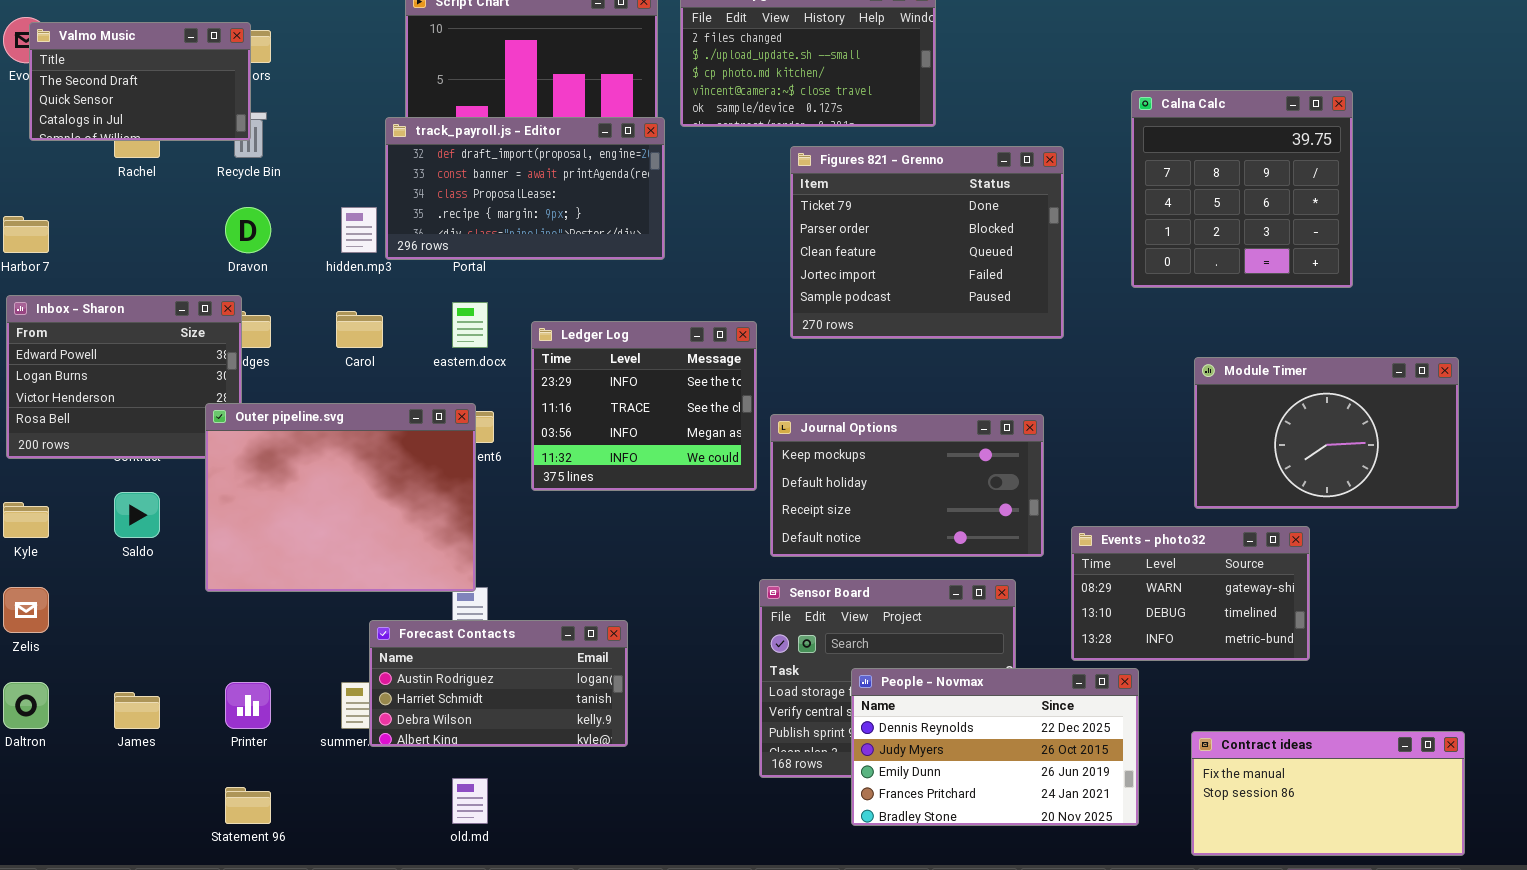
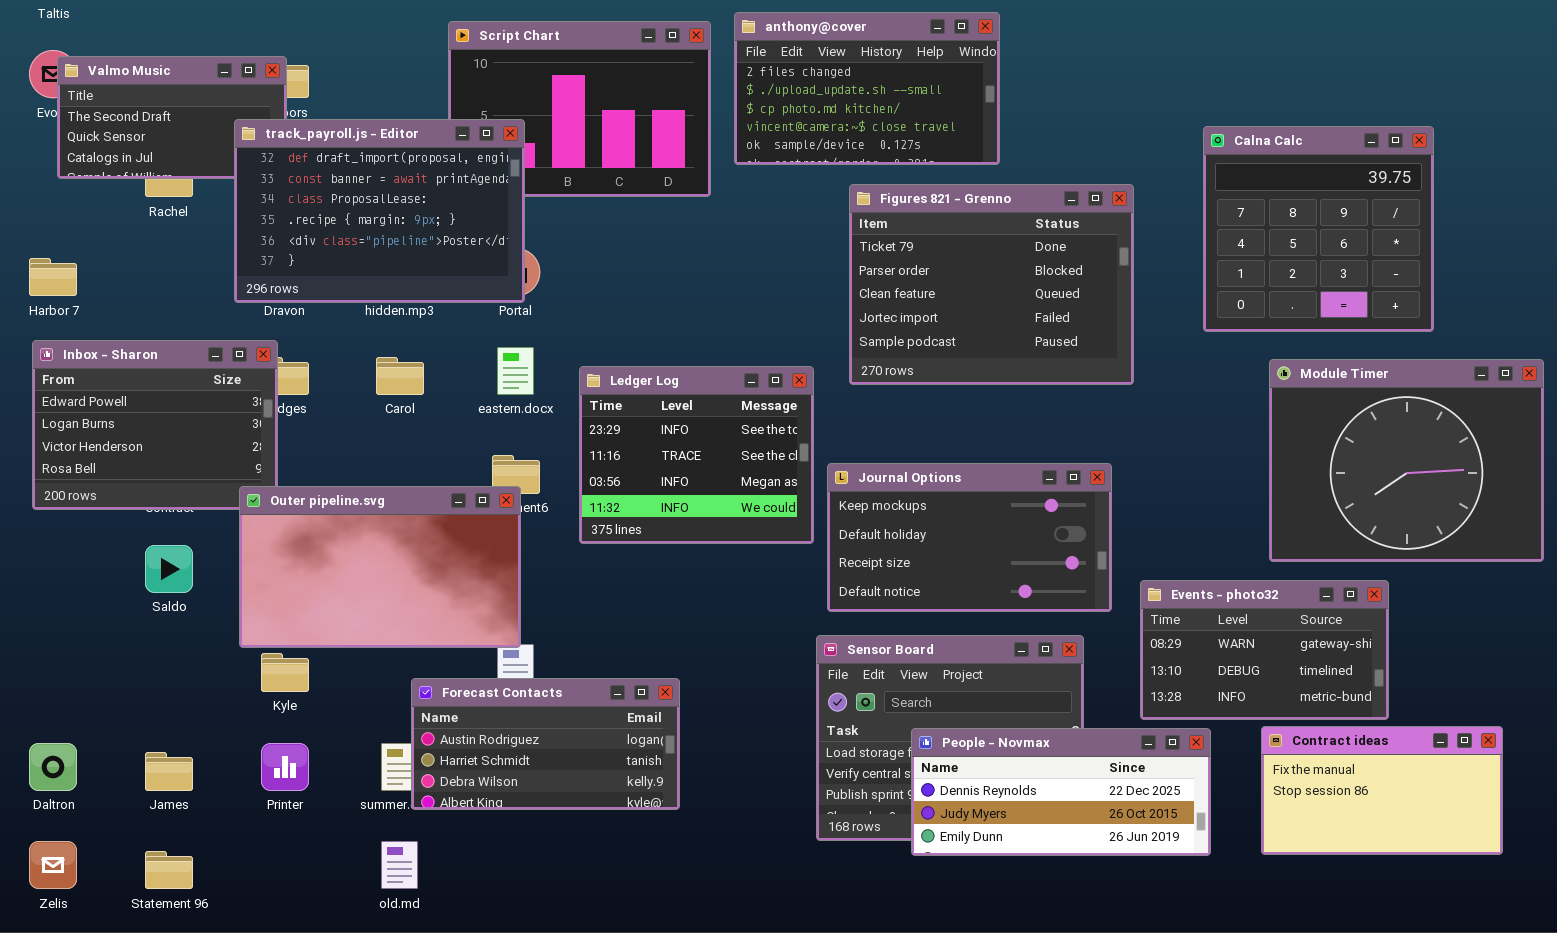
track_payroll.js - Editor: [385,117,665,260] -> [234,119,525,303], moved, resized
Module Timer: [1194,357,1459,509] -> [1269,359,1544,562], resized
Outer pipeline.svg: [205,403,476,592] -> [239,486,521,648], resized
Kyle: [3,502,49,538] -> [261,653,309,692], moved
Zelis: [3,587,49,633] -> [29,841,77,889], moved
People - Novmax: [851,668,1139,826] -> [911,728,1211,856], resized
Contract ideas: [1191,731,1465,856] -> [1261,726,1503,855], moved, resized
old.md: [452,778,488,824] -> [381,841,418,889], moved
Statement 96: [225,787,271,824] -> [145,851,193,889], moved

